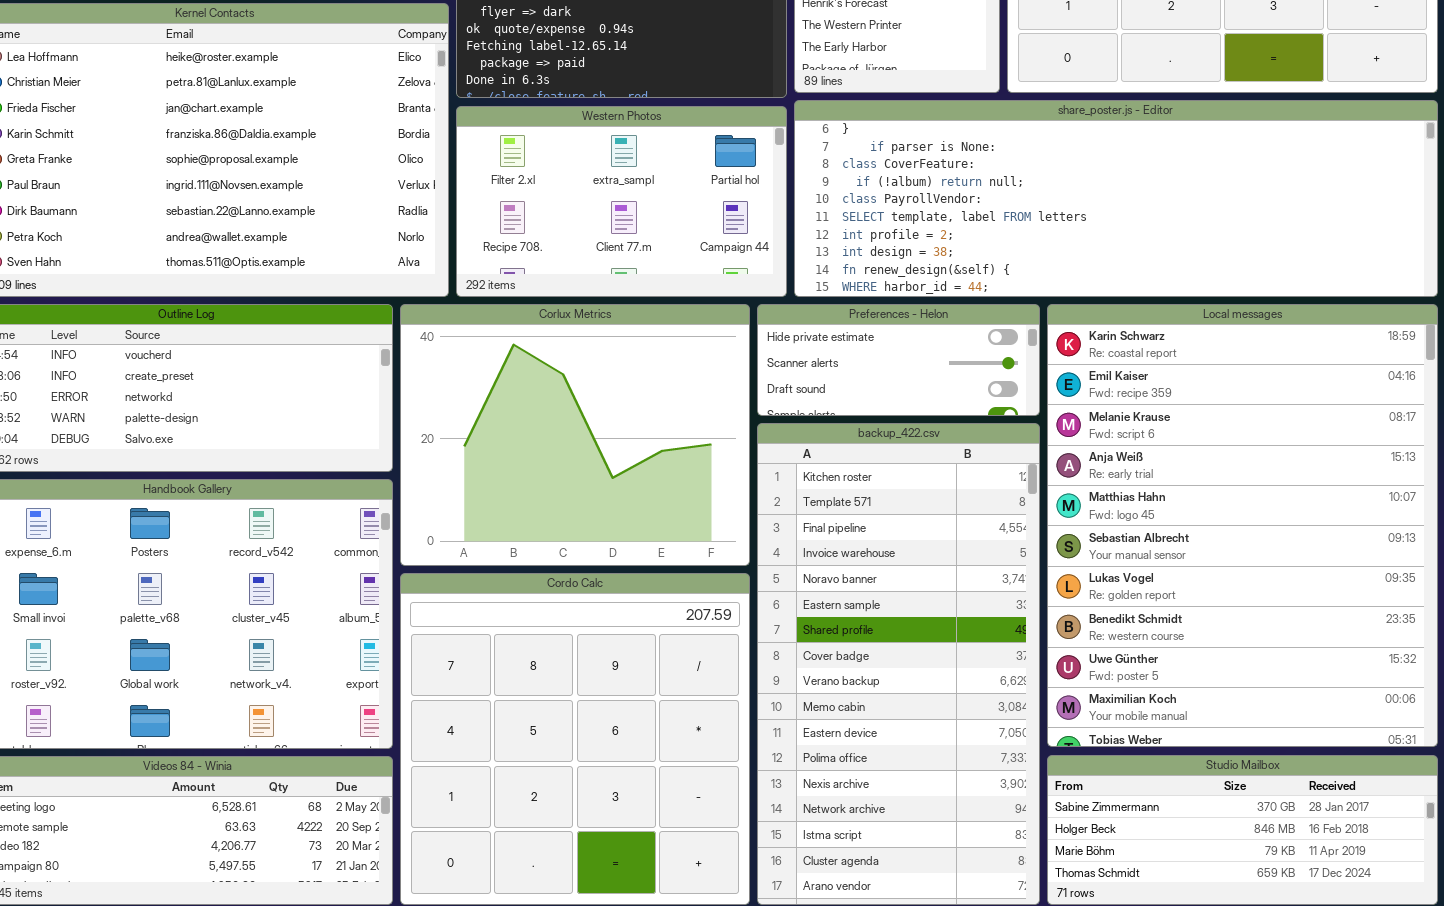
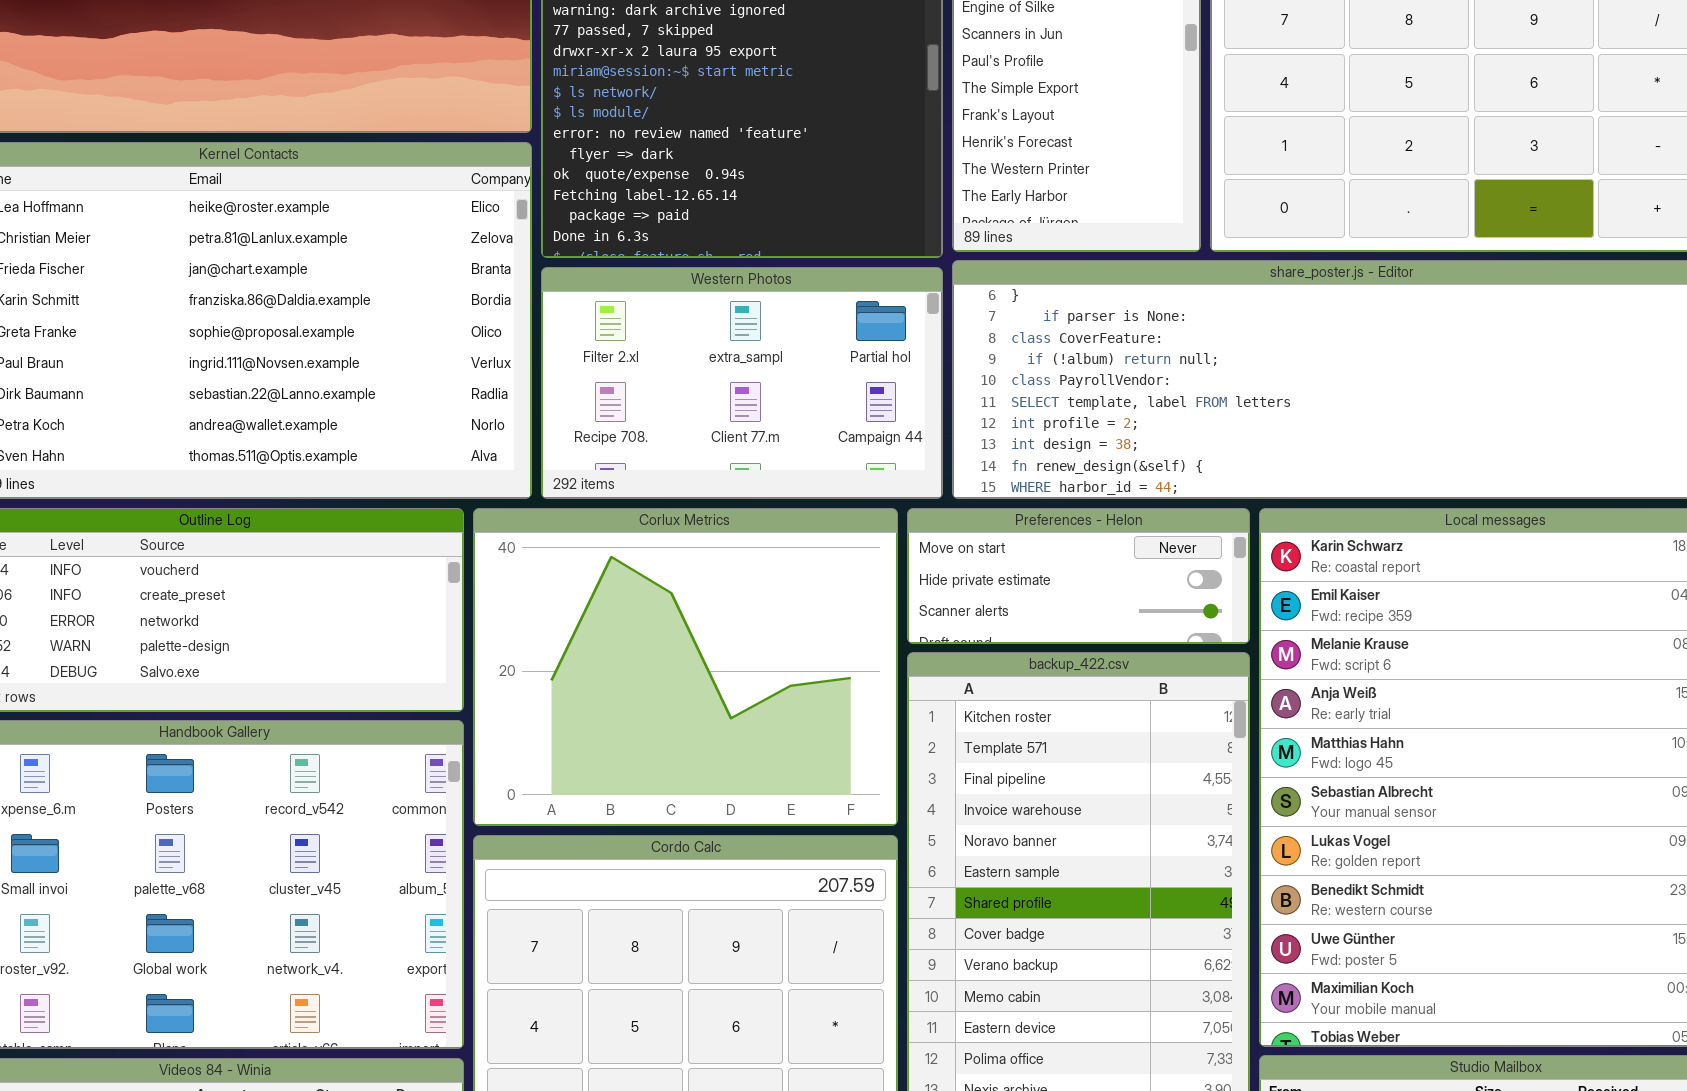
Preferences - Helon: [757,304,1040,416] -> [907,508,1250,644], scrolled up 1 row

